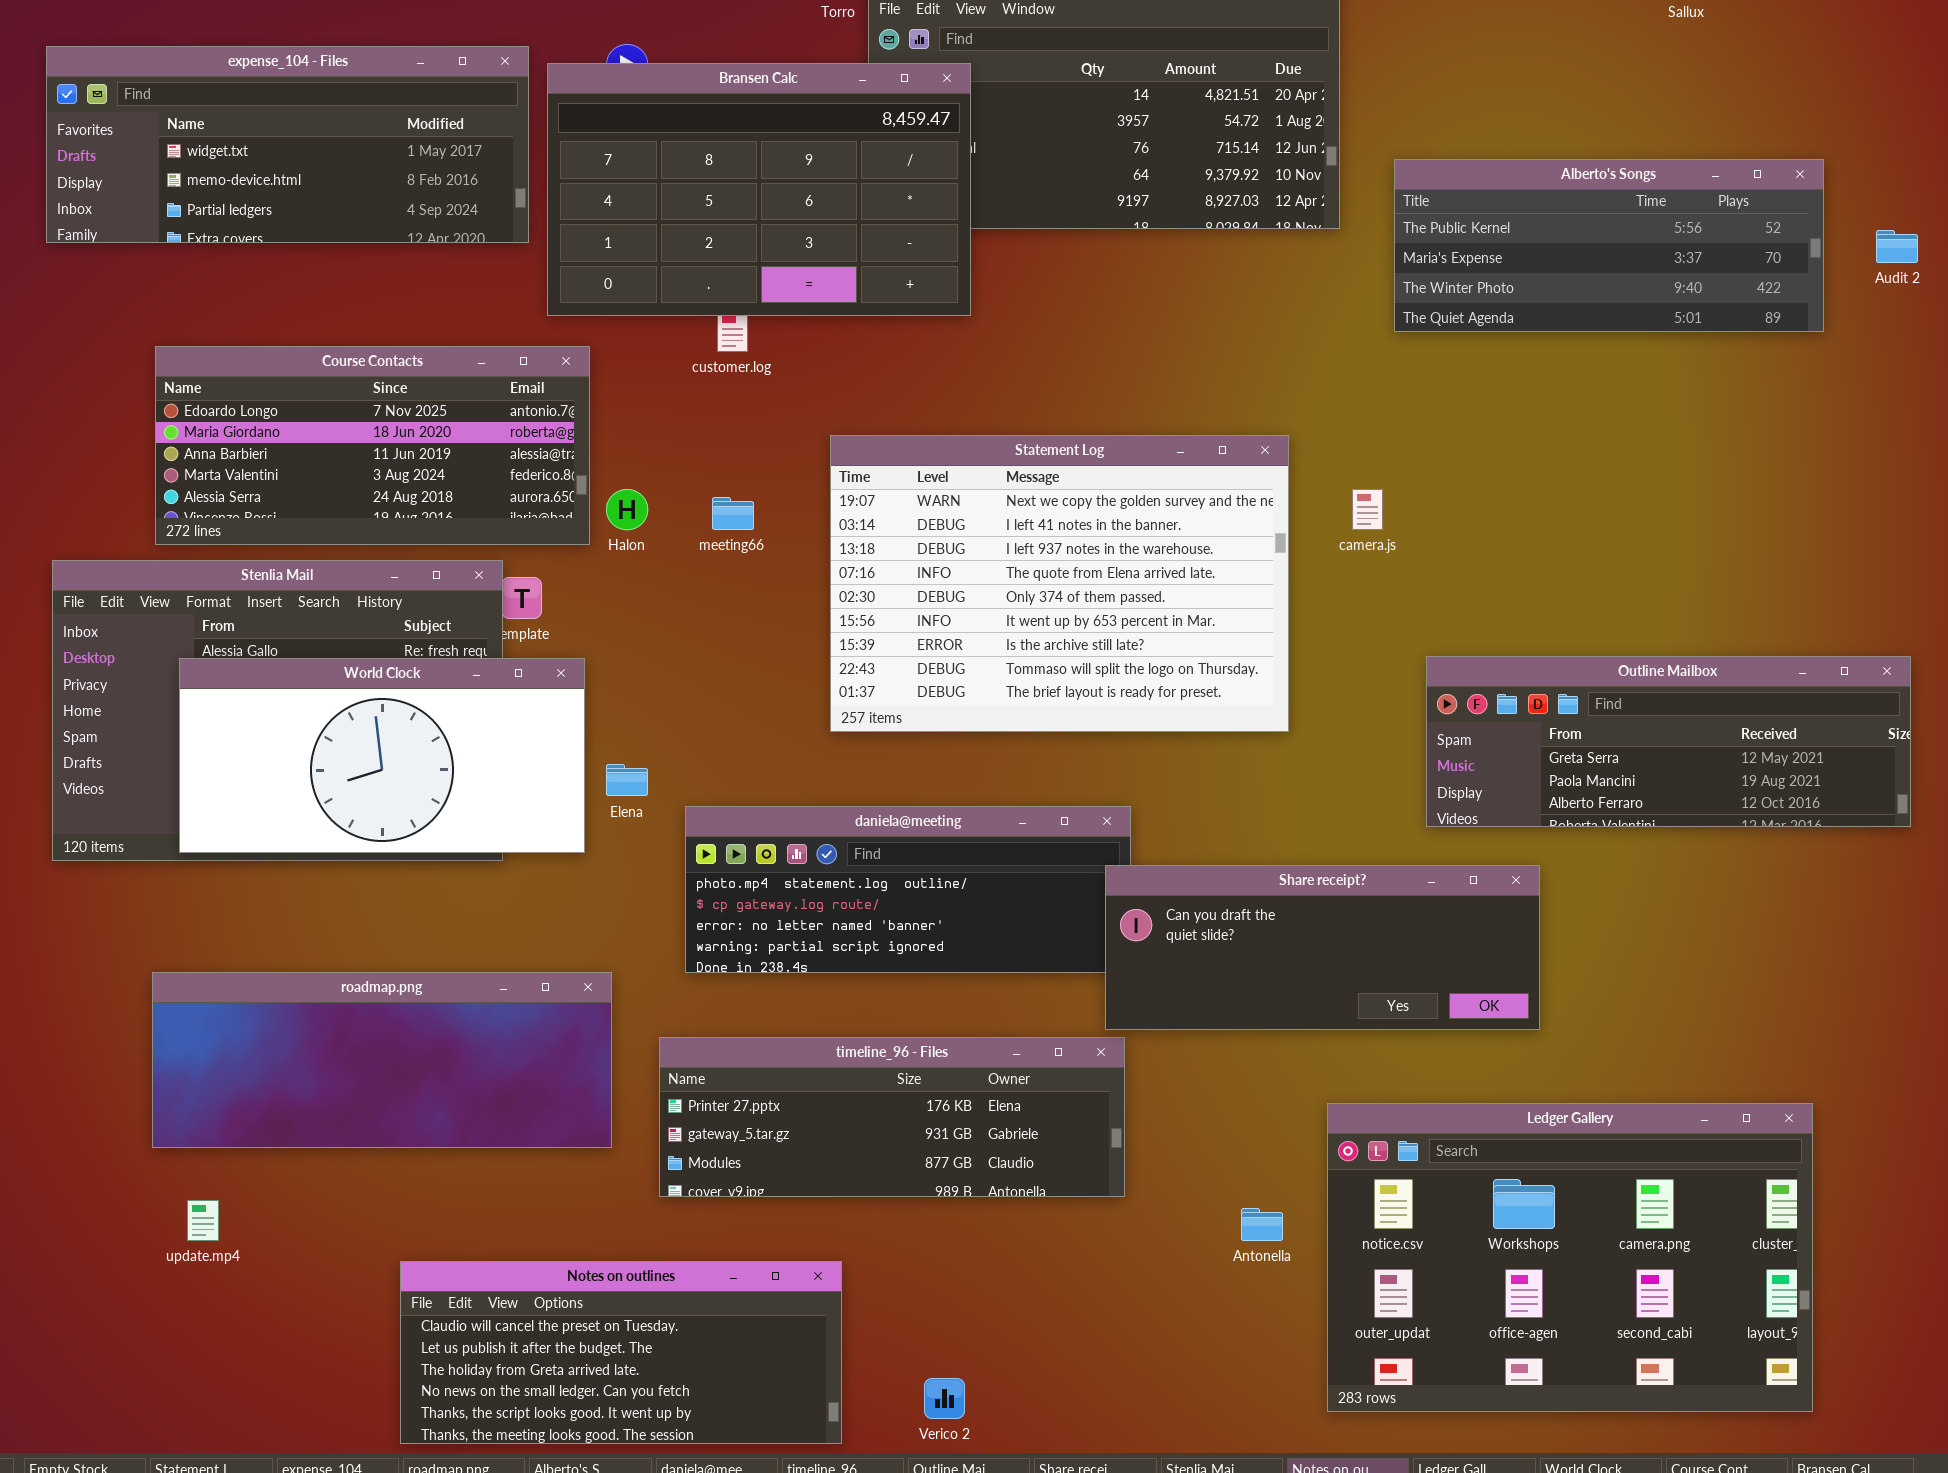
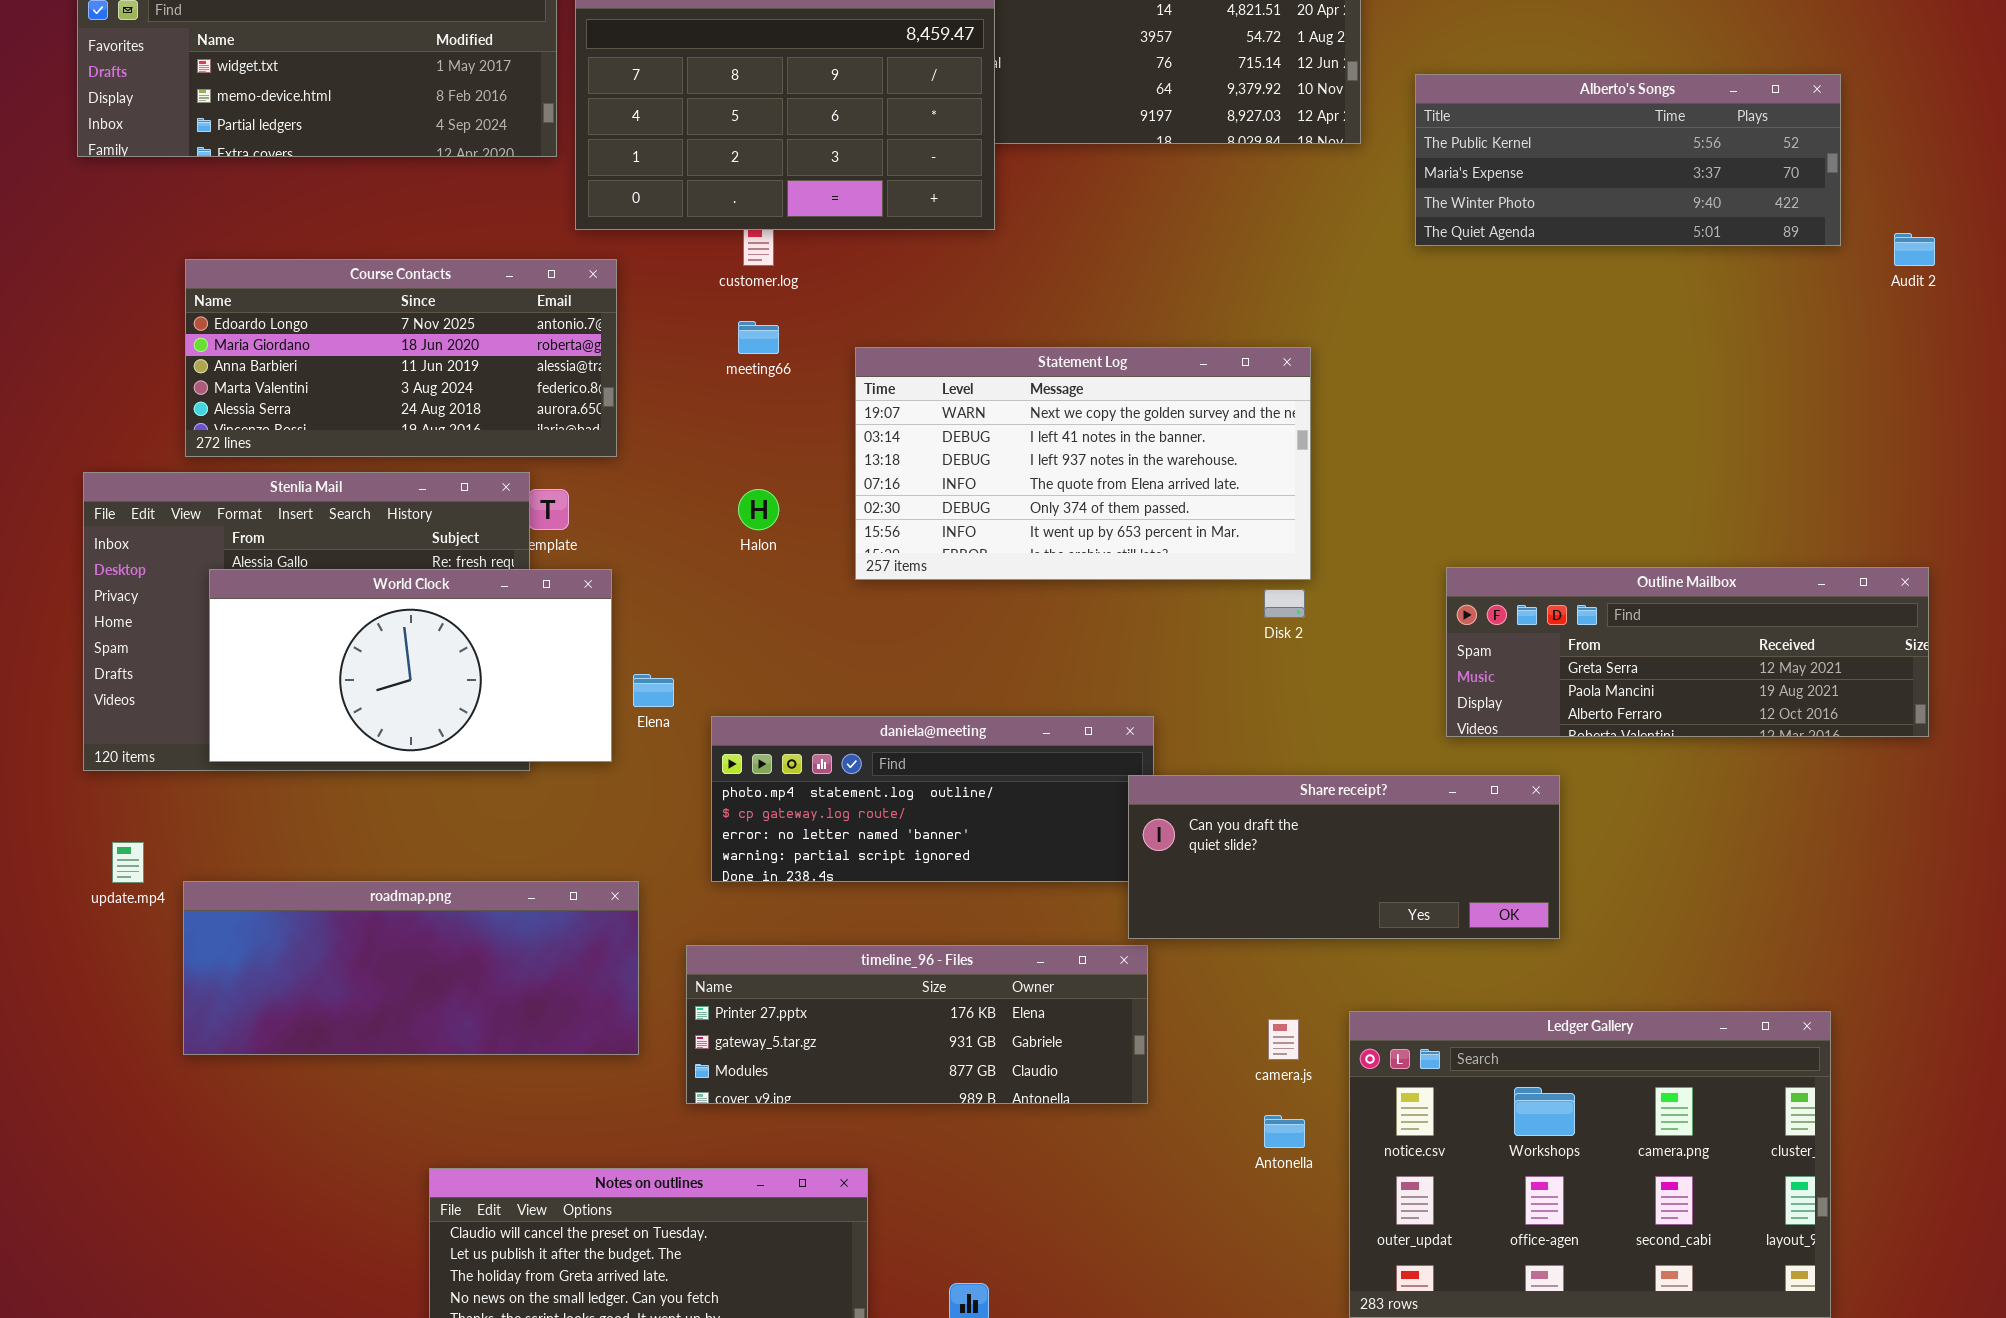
Audit 2: [1876,230,1918,263] -> [1894,233,1935,266], moved
Statement Log: [830,435,1289,732] -> [855,347,1311,580], resized
Halon: [606,489,648,530] -> [738,489,779,530], moved
camera.js: [1352,489,1383,530] -> [1268,1019,1299,1060], moved
meeting66: [712,497,754,530] -> [738,321,779,354], moved
update.mp4: [187,1200,219,1241] -> [112,842,144,883], moved

